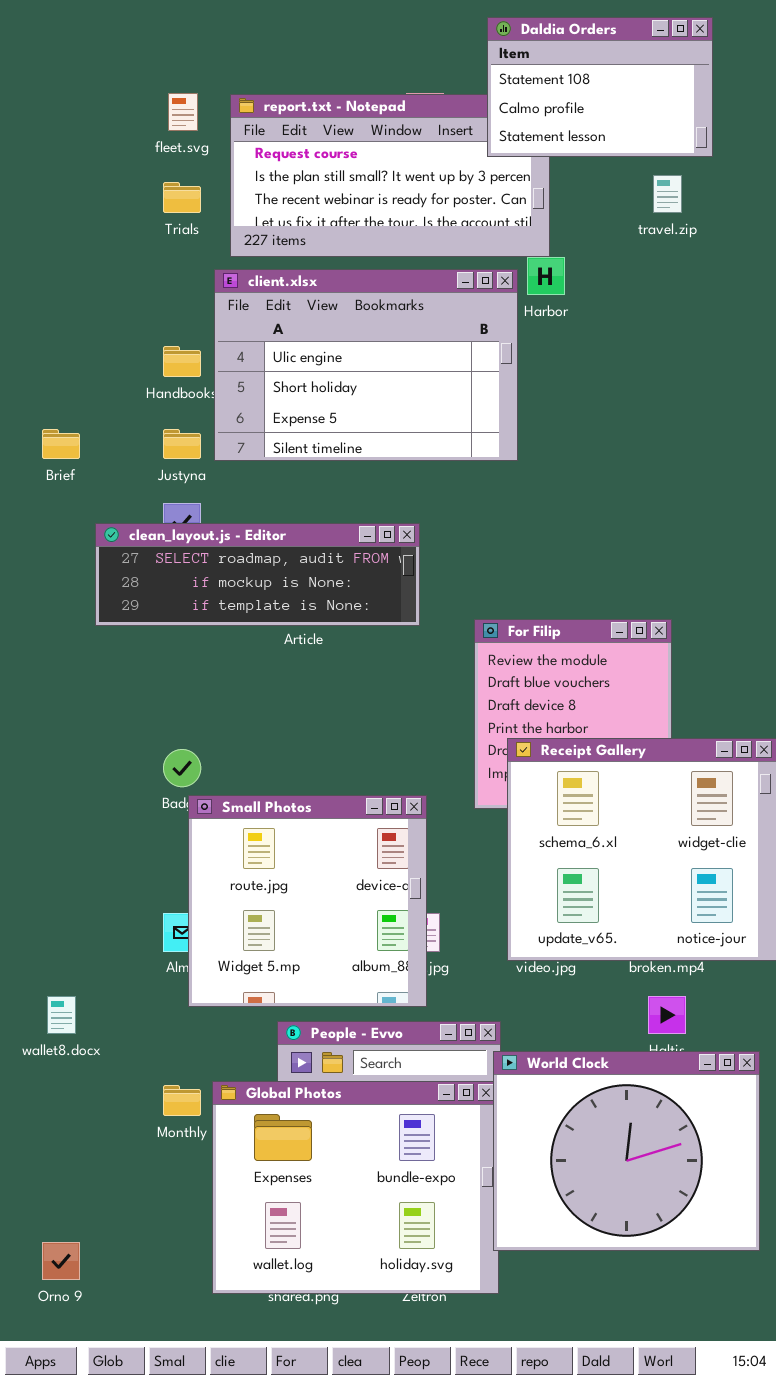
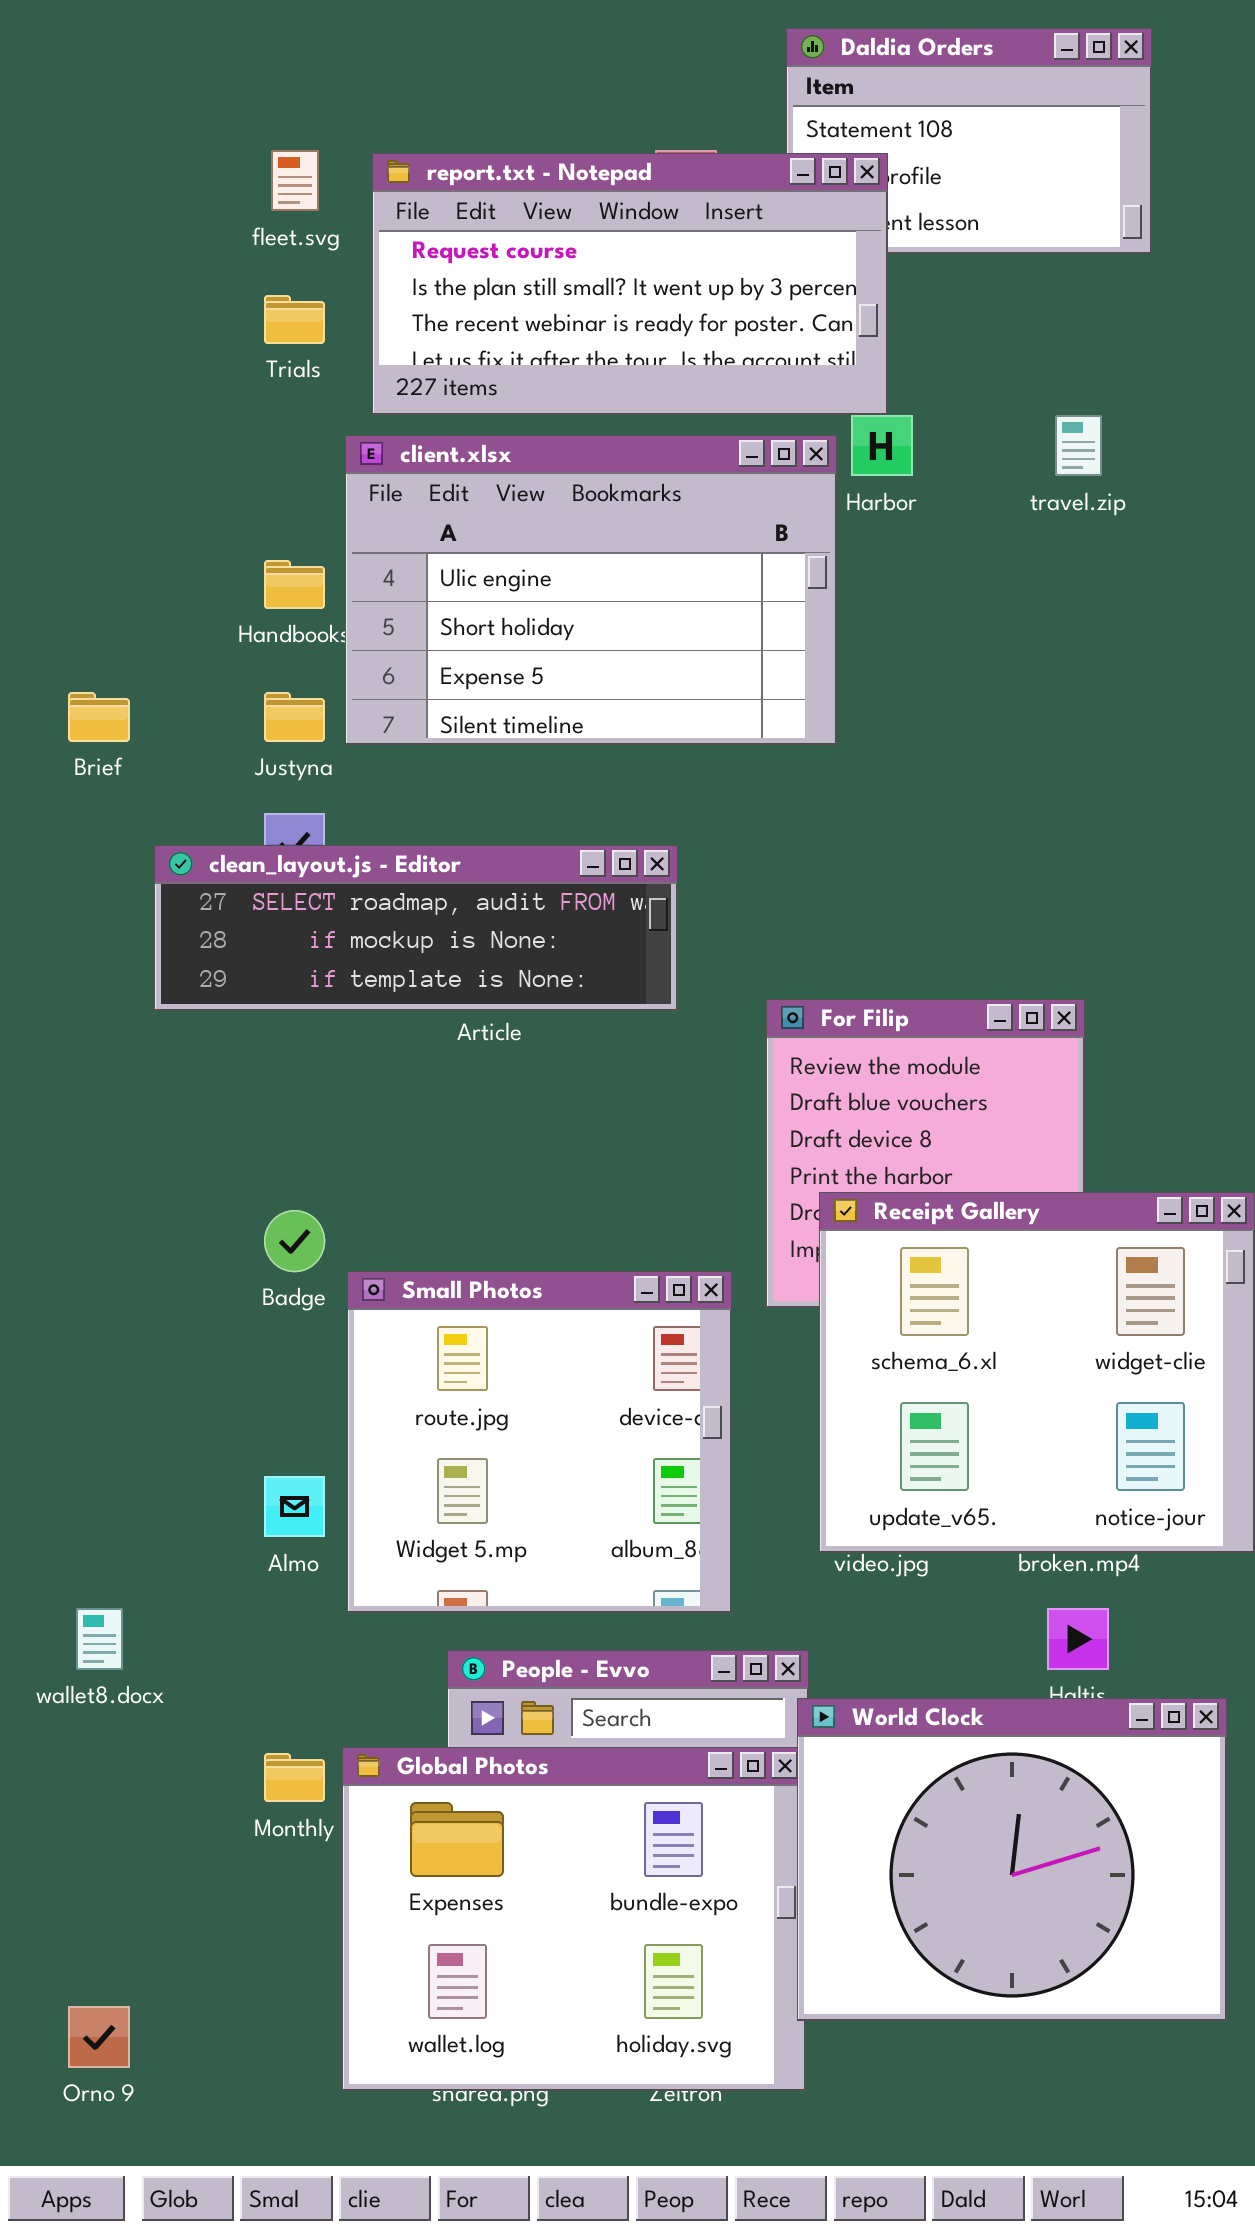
report.txt - Notepad: [230,94,550,257] -> [372,153,888,415], raised
travel.zip: [653,175,682,213] -> [1055,415,1102,476], moved
Small Photos: [188,795,427,1007] -> [347,1271,732,1613], moved

